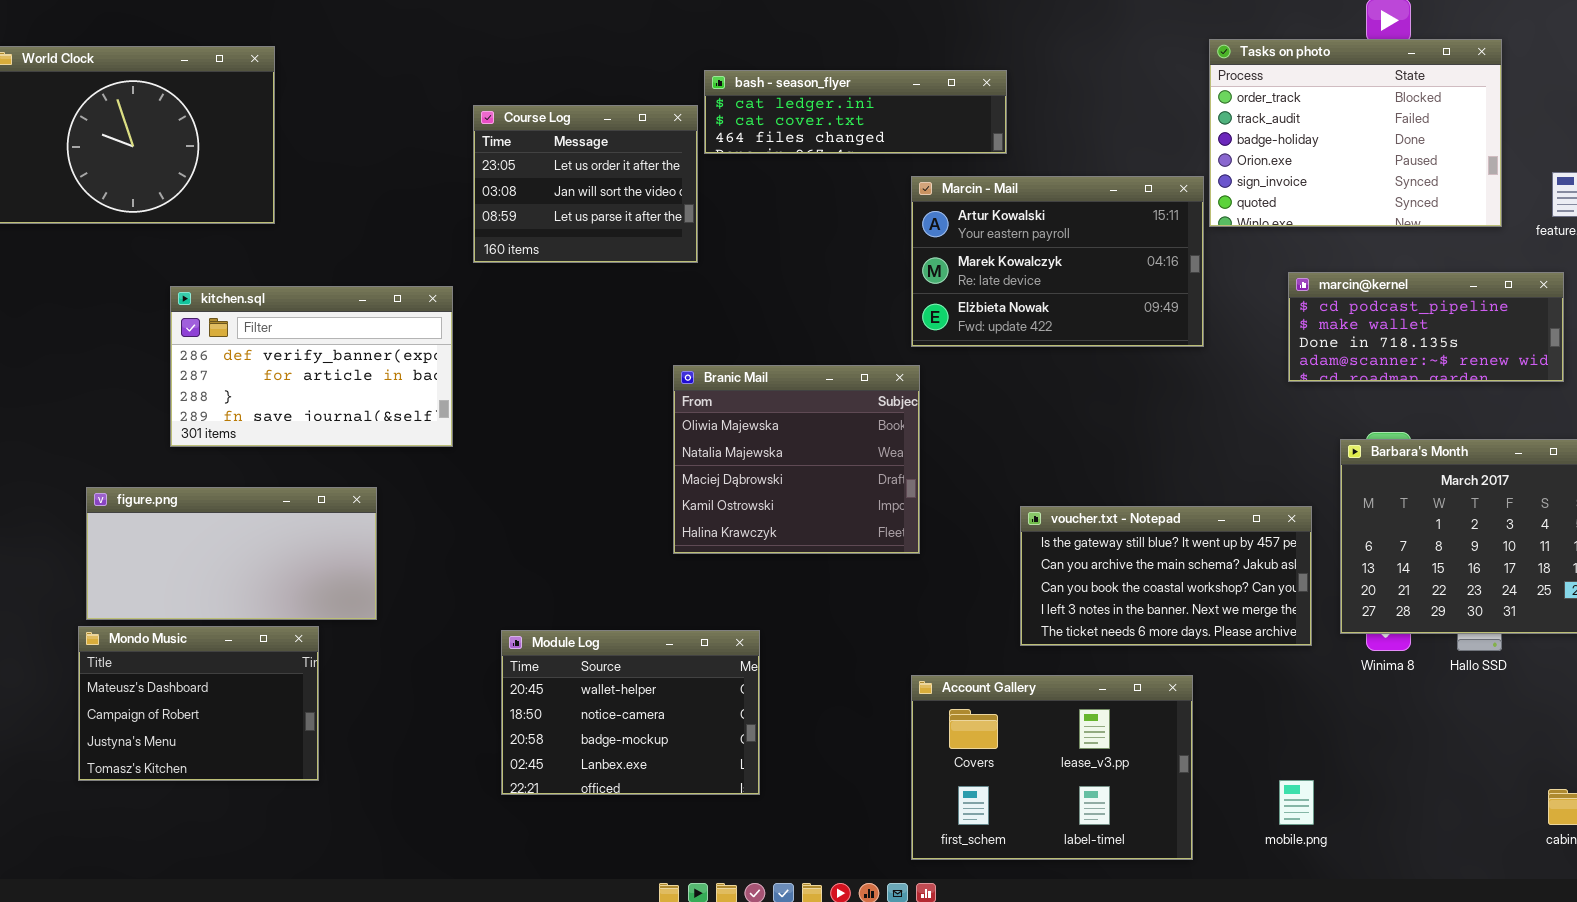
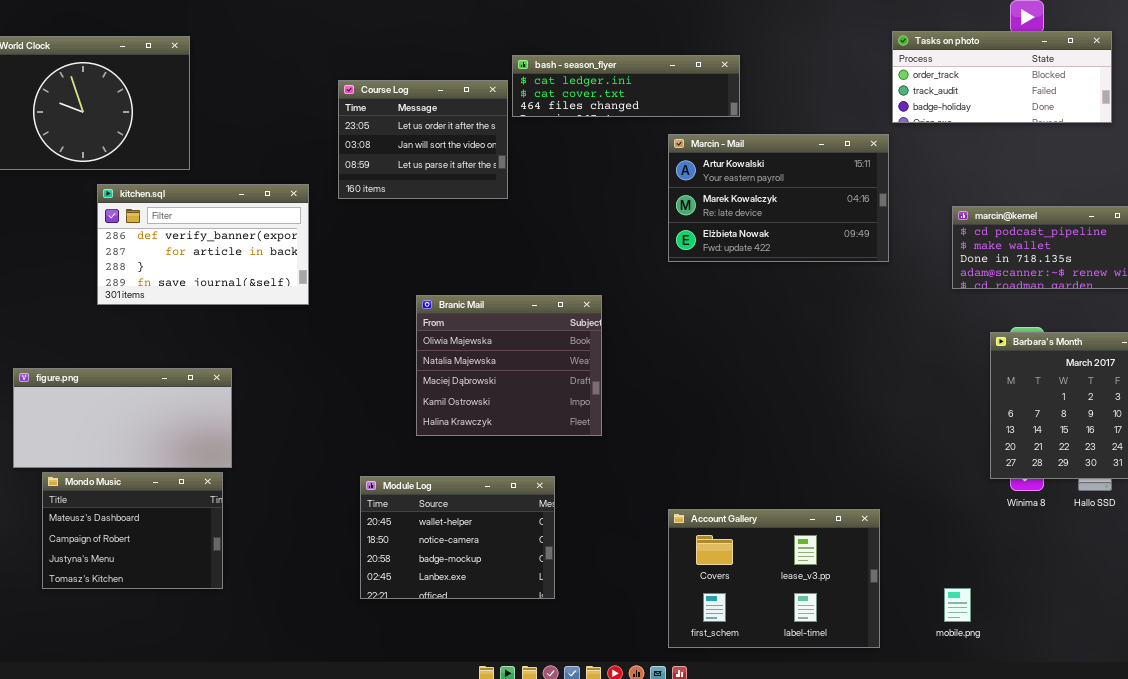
Tasks on photo: [1209,39,1502,227] -> [892,31,1112,123], resized
kitchen.sql: [170,286,453,447] -> [97,184,309,305], moved
Branic Mail: [673,365,920,554] -> [416,295,602,436], moved
figure.png: [86,487,377,620] -> [13,368,232,468], moved
voucher.txt - Notepad: [1020,506,1312,646] -> none, closed

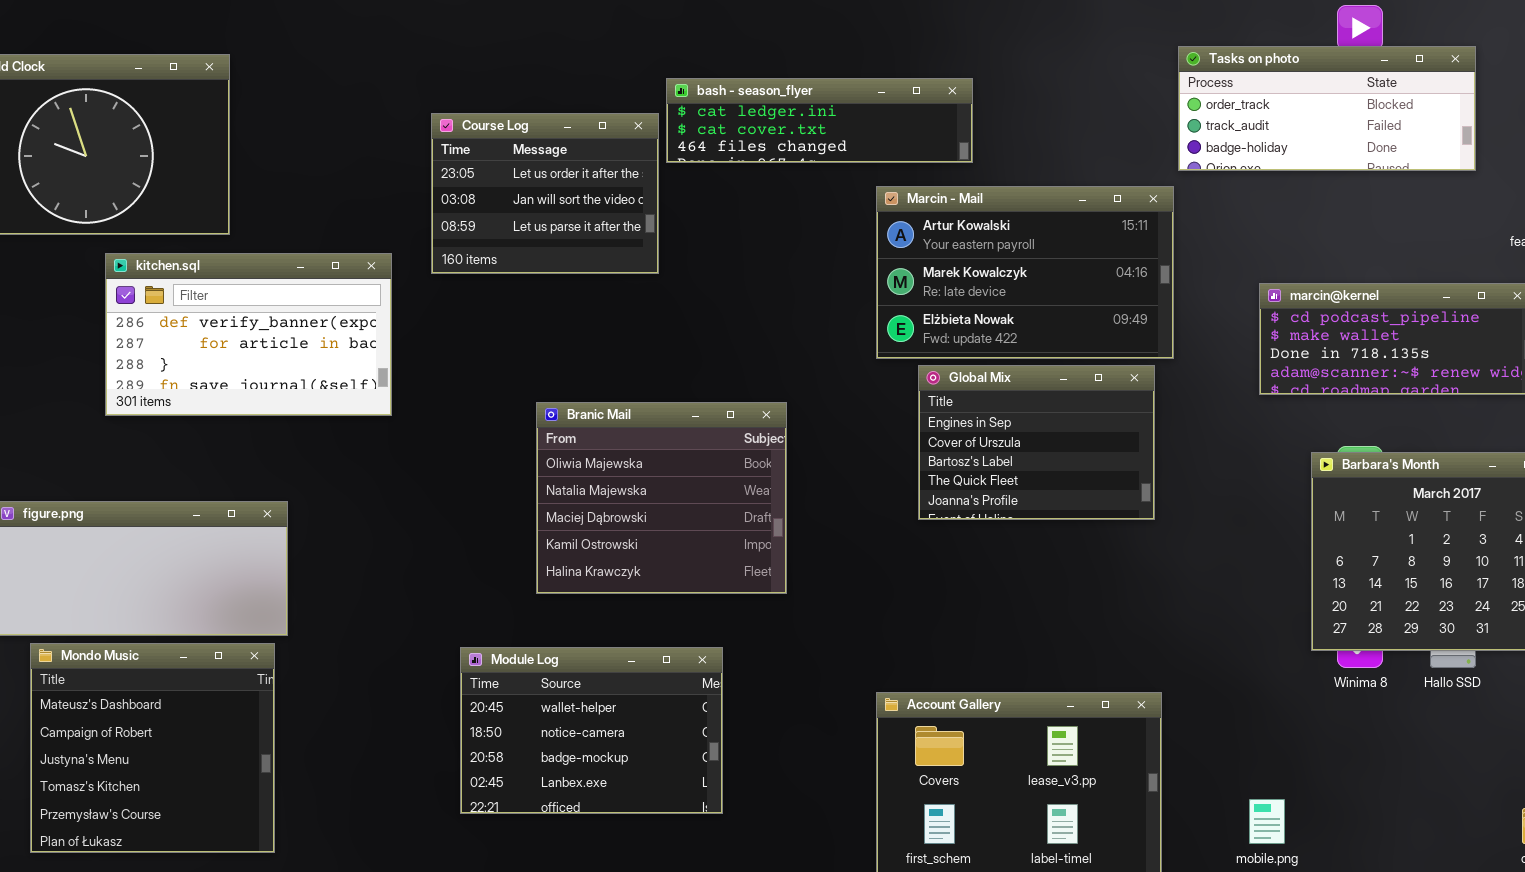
Global Mix: none -> [918,365,1155,520], opened
Mondo Music: [42,472,223,589] -> [30,643,275,853], resized

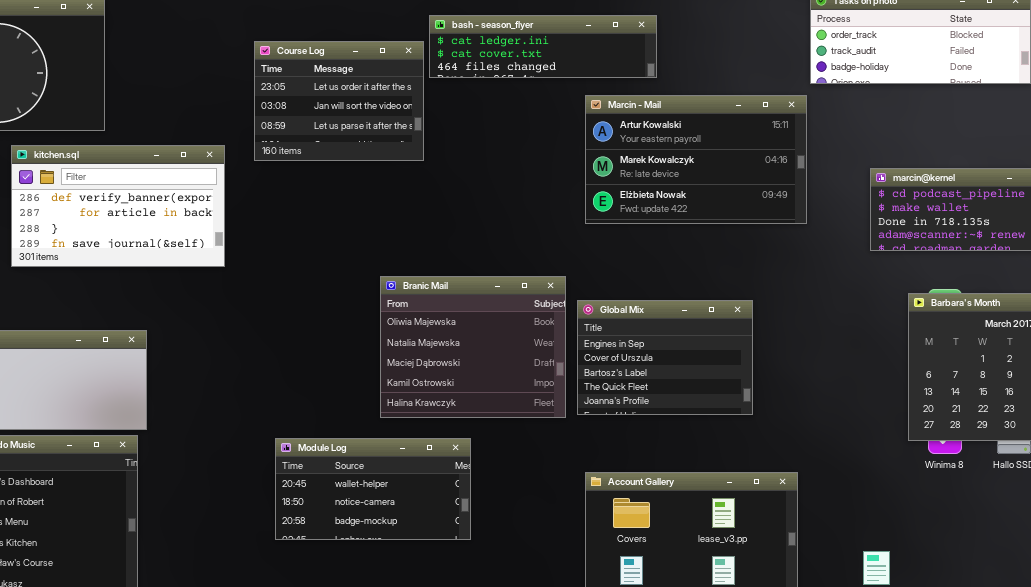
Global Mix: [918,365,1155,520] -> [577,300,753,415], moved
Branic Mail: [536,402,787,594] -> [380,276,566,418], moved
Module Log: [460,647,723,814] -> [275,438,471,540], resized

